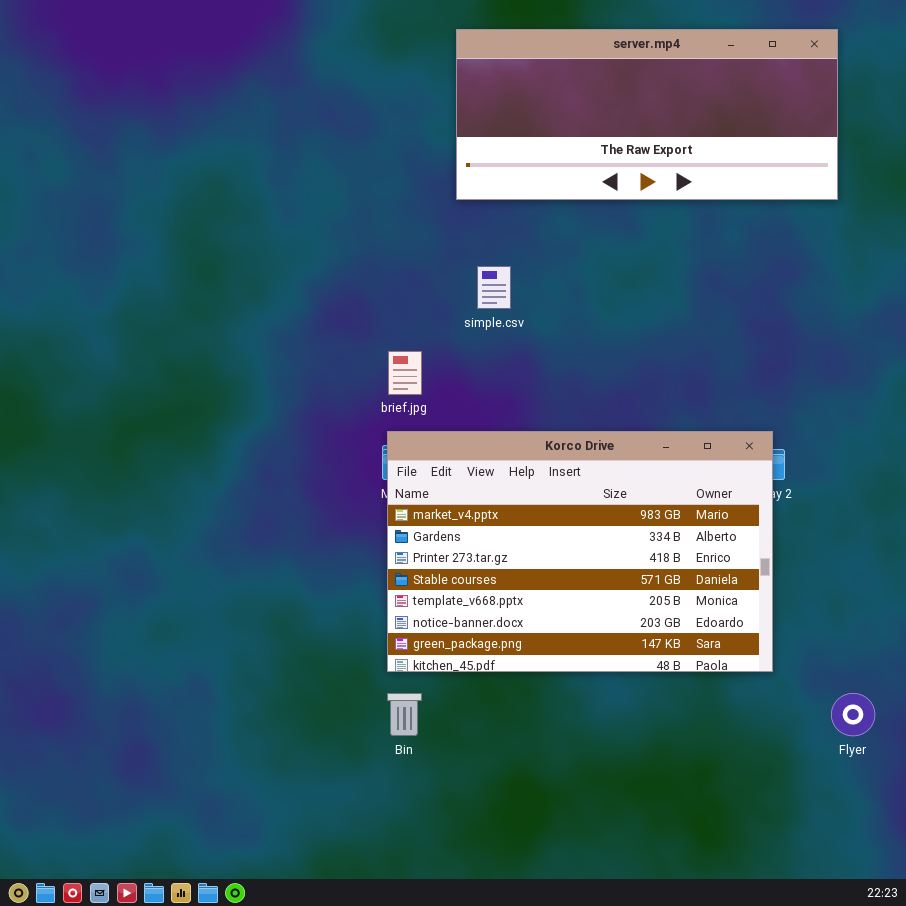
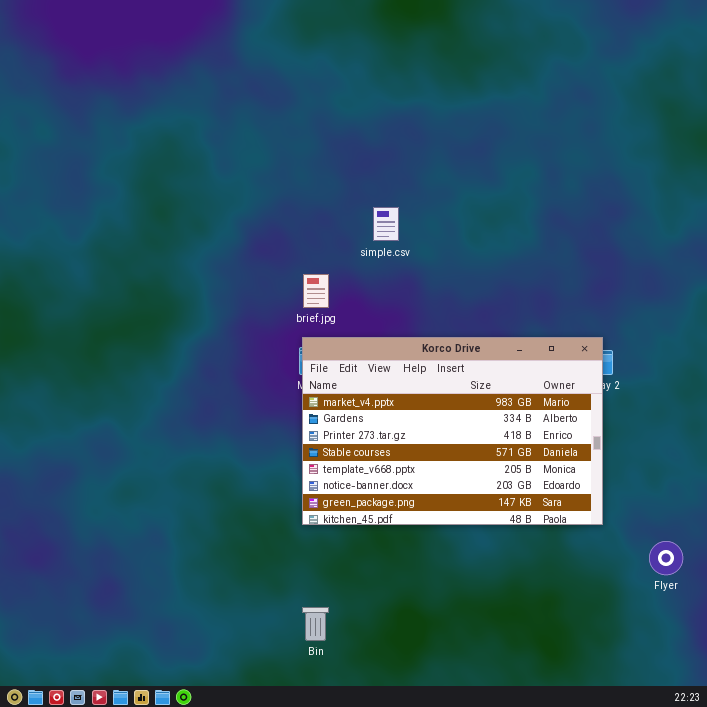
server.mp4: [456,29,838,200] -> none, closed
Bin: [387,693,422,736] -> [302,607,329,641], moved

